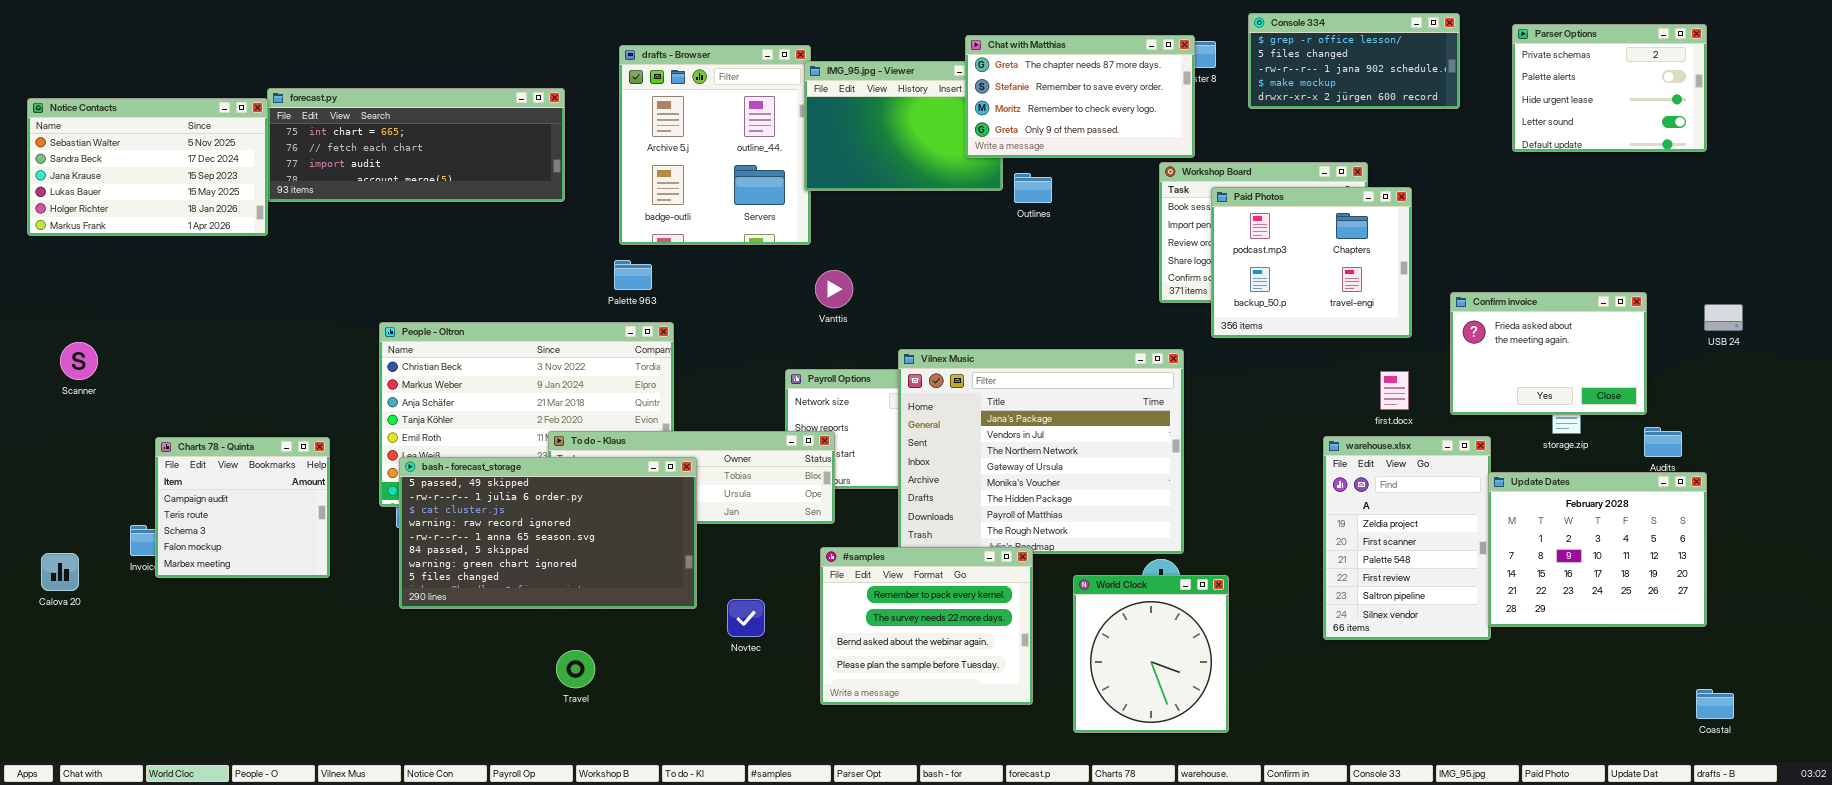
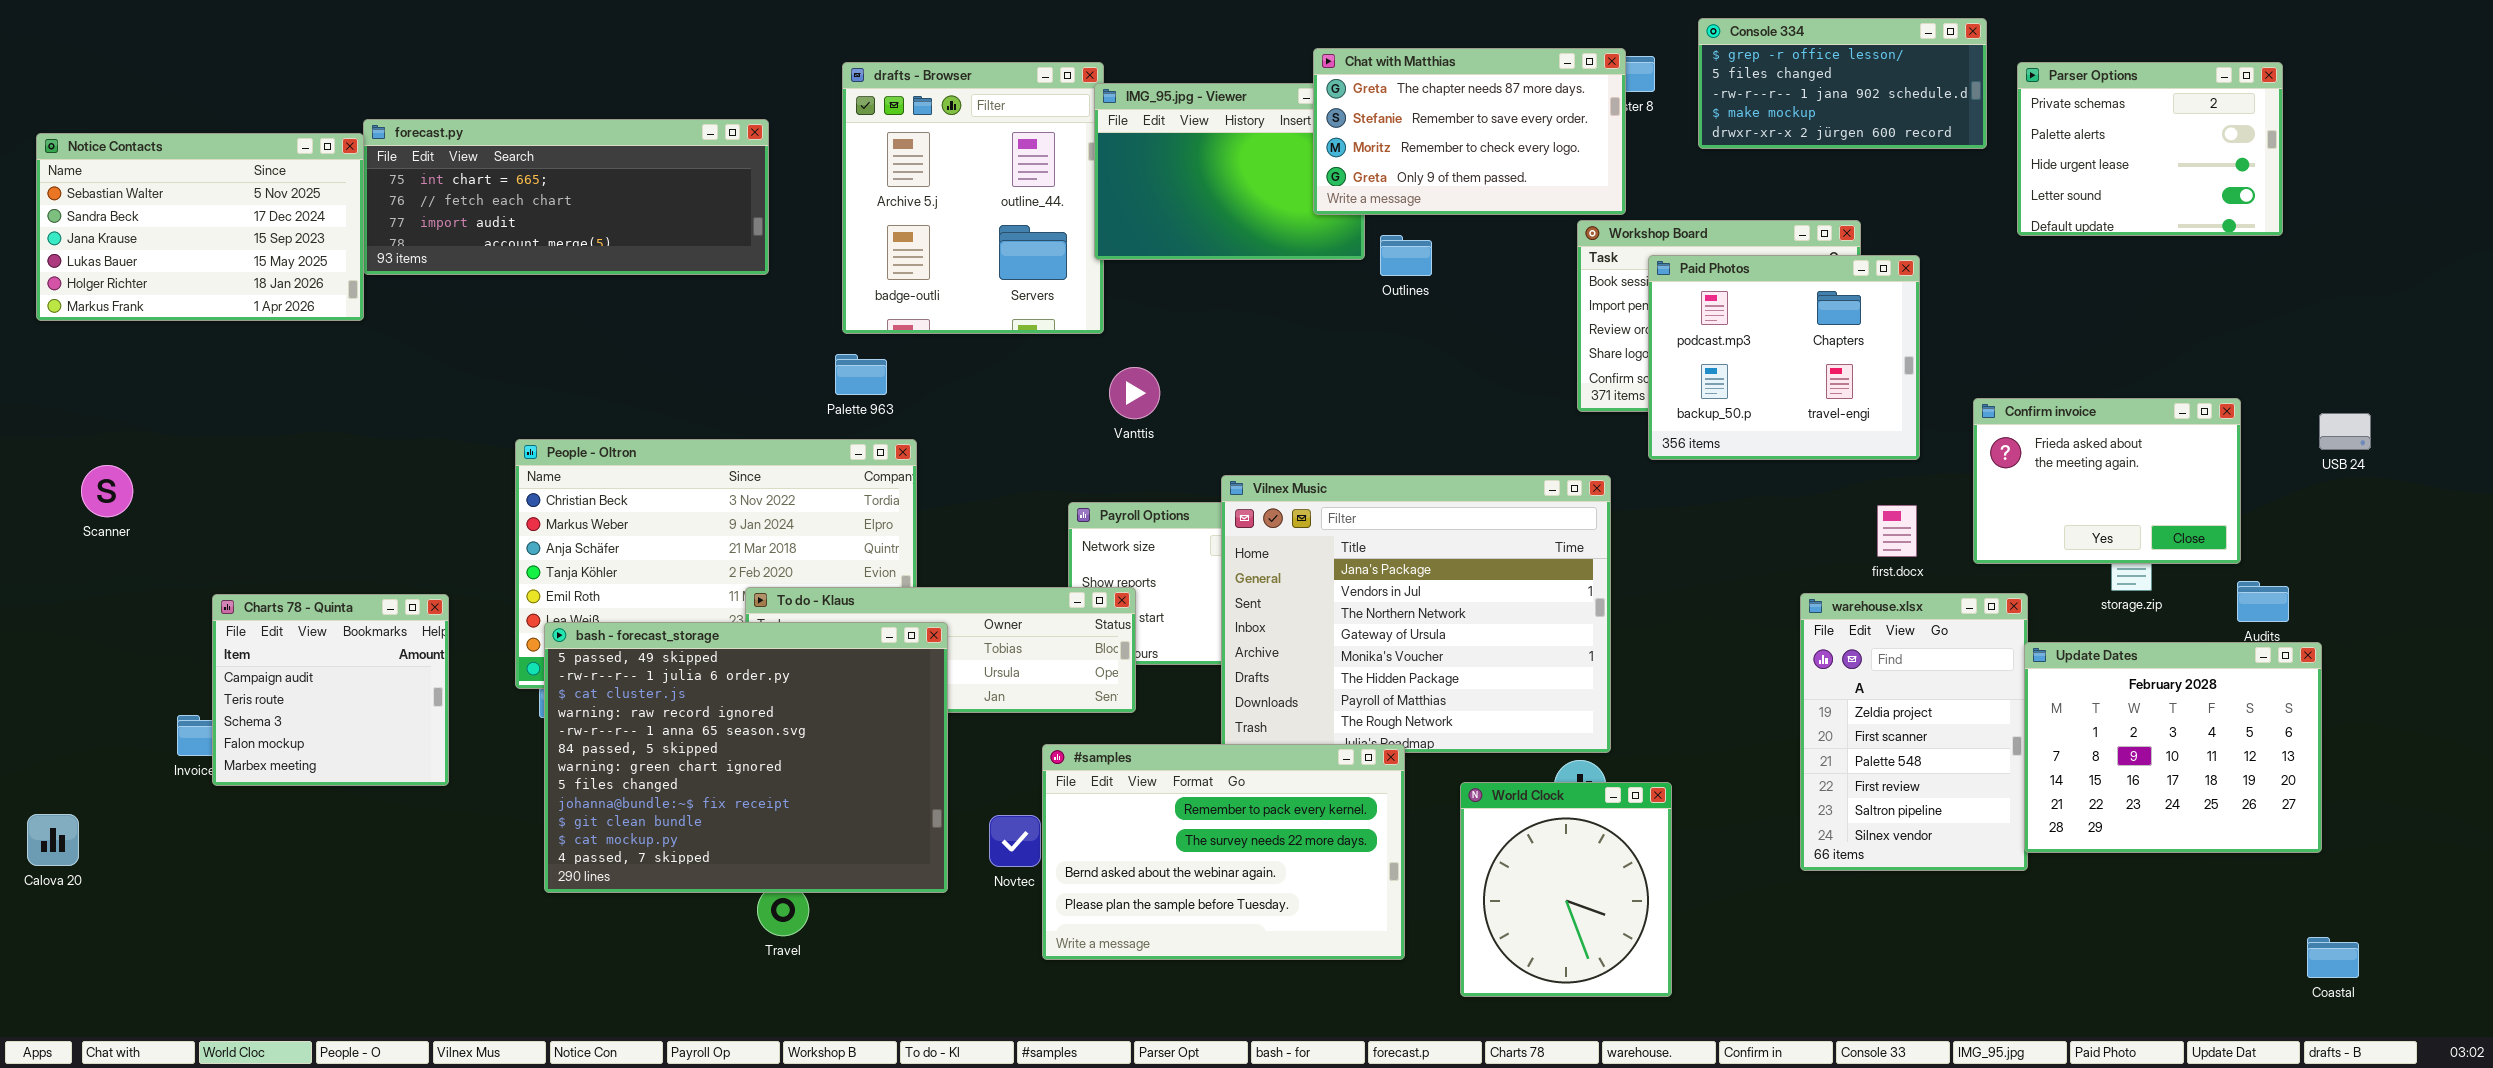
Parser Options: [1512,24,1707,152] -> [2017,62,2283,236], moved
bash - forecast_storage: [399,457,697,609] -> [544,622,948,893], resized
#samples: [820,547,1033,705] -> [1042,744,1405,960], resized
Calova 20: [41,553,79,591] -> [27,814,79,866], moved

